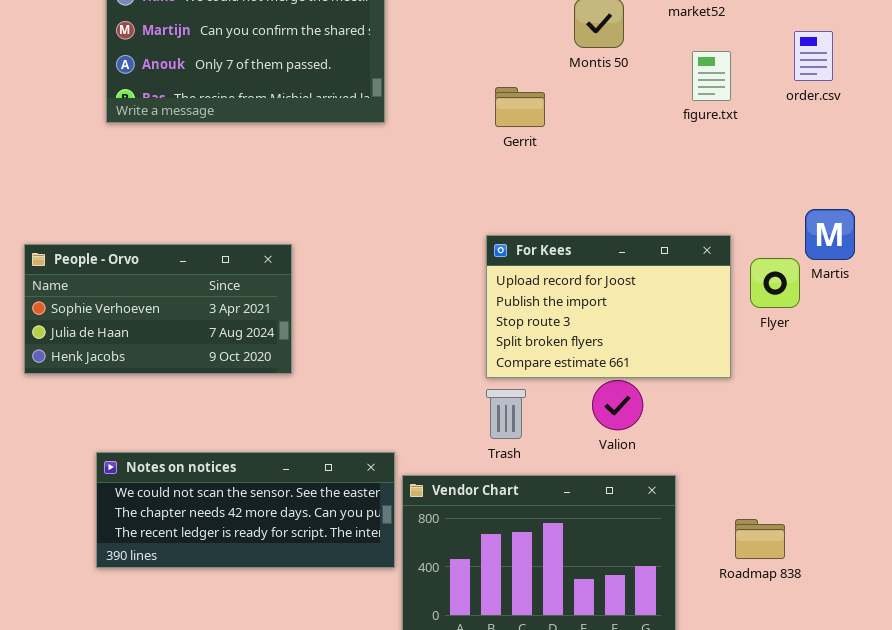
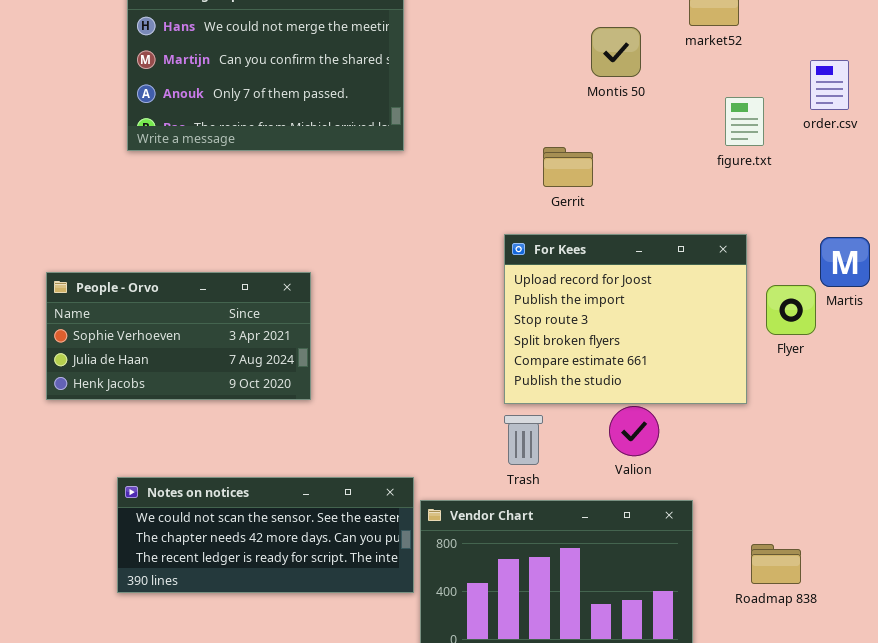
figure.txt: [692,51,731,101] -> [725,97,764,146], moved
Gerrit: [495,87,545,127] -> [543,147,593,187], moved
For Kees: [486,235,731,378] -> [504,234,747,404], resized

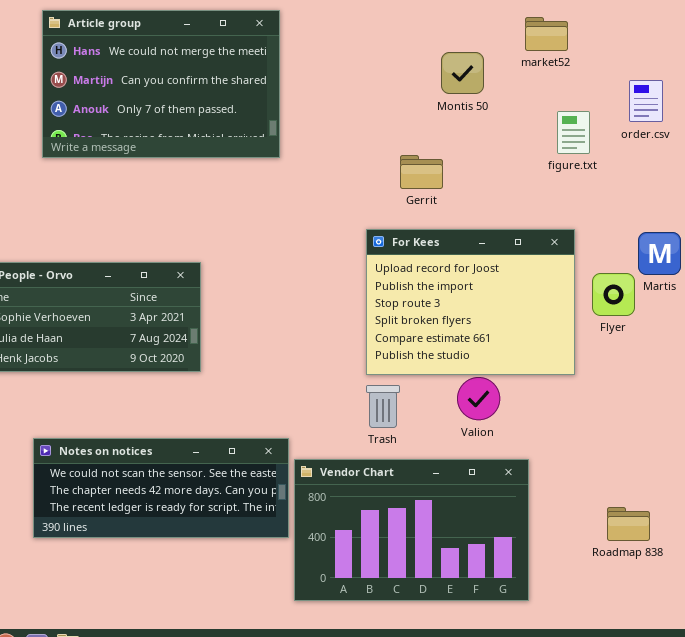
Roadmap 838: [751,544,801,584] -> [607,507,650,541], moved

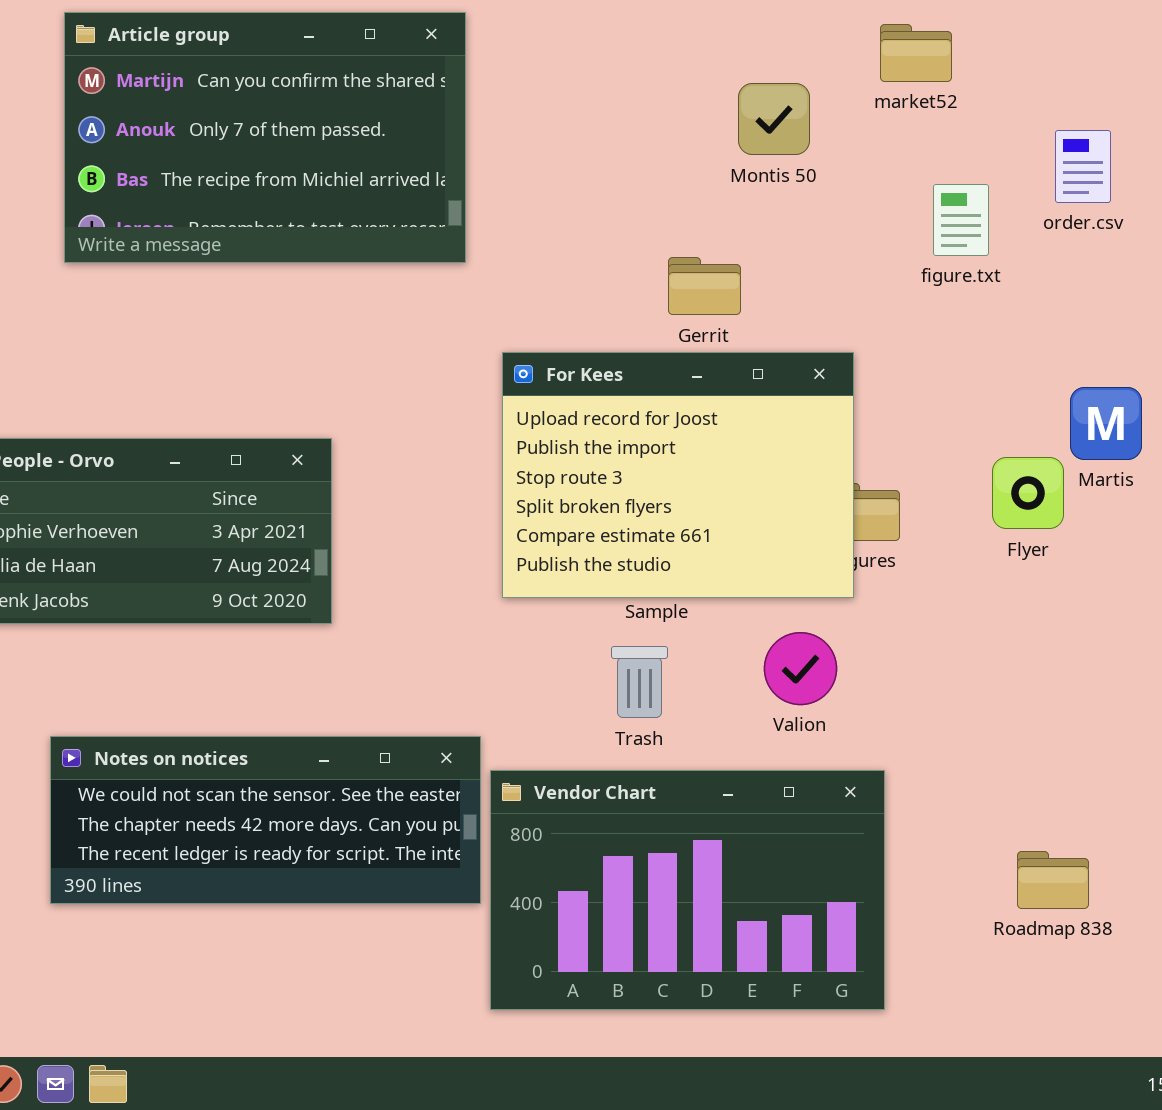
Article group: [42,10,280,158] -> [64,12,466,263], scrolled down 1 row
For Kees: [366,229,575,375] -> [502,352,854,598], moved

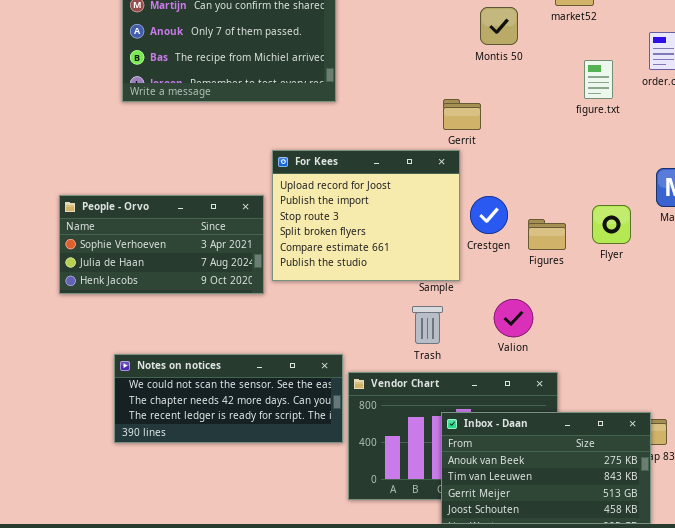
For Kees: [502,352,854,598] -> [272,150,460,281], moved
Flyer: [992,457,1064,529] -> [592,205,631,244], moved
Inbox - Daan: none -> [441,412,651,524], opened

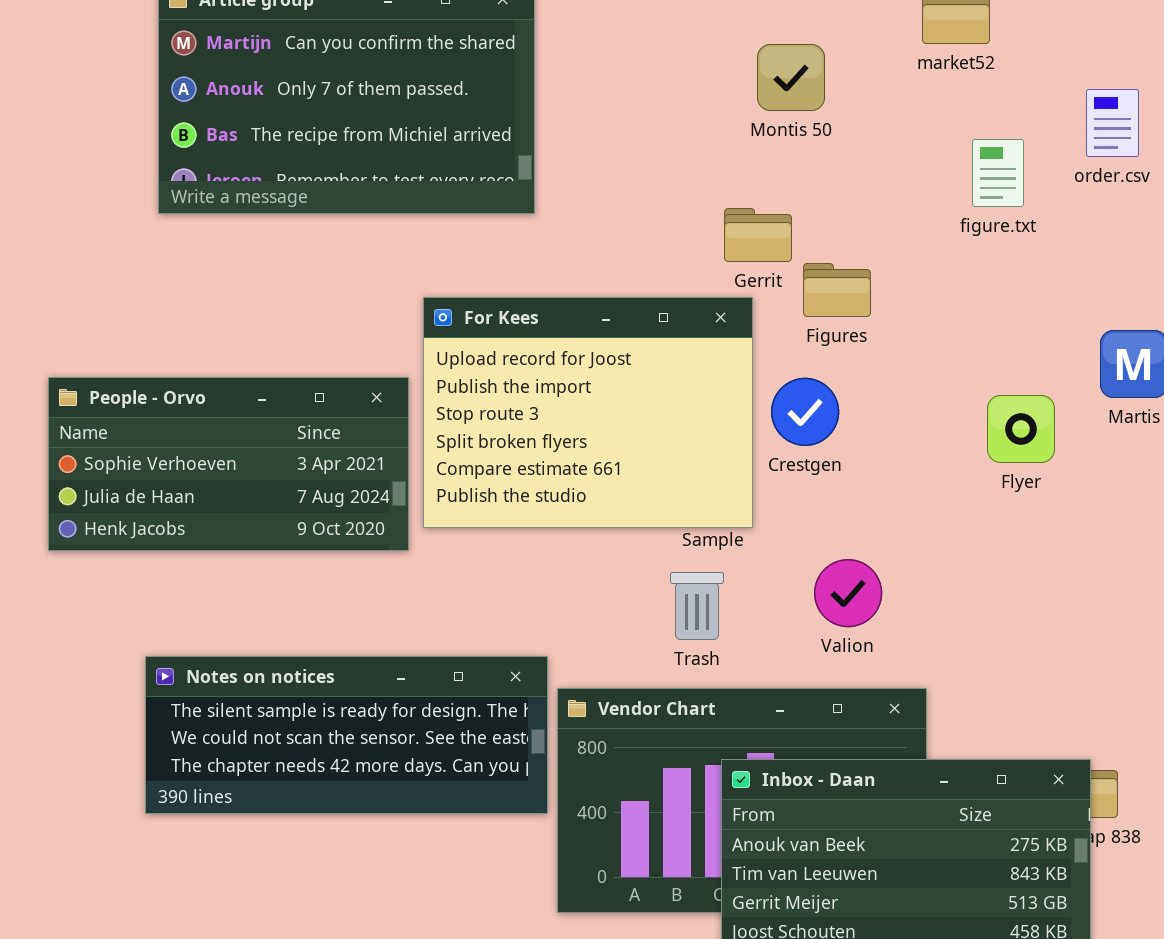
Montis 50: [480,7,518,45] -> [757,44,825,111], moved
Figures: [528,219,566,250] -> [803,263,871,317], moved
Notes on notices: [114,354,343,443] -> [145,656,548,814], scrolled up 1 row

